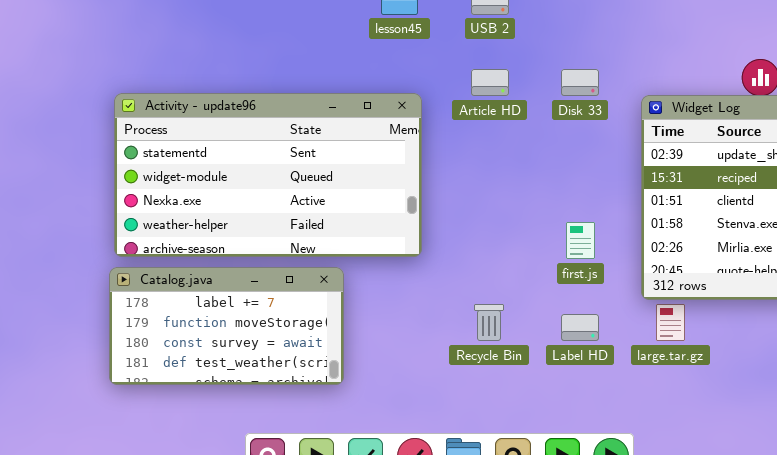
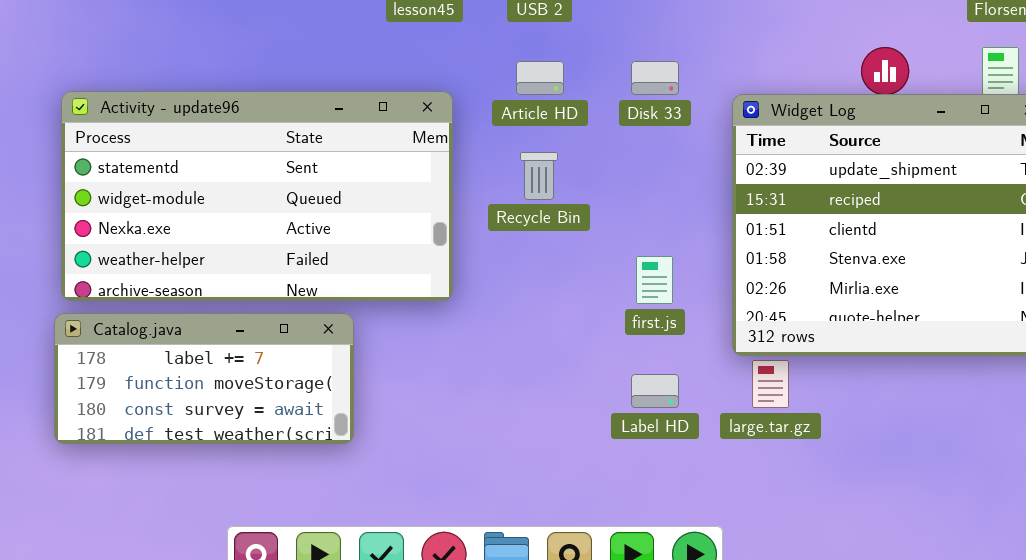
Catalog.java: [109,267,344,385] -> [54,313,354,444], resized
Recycle Bin: [474,304,504,341] -> [520,152,558,200], moved

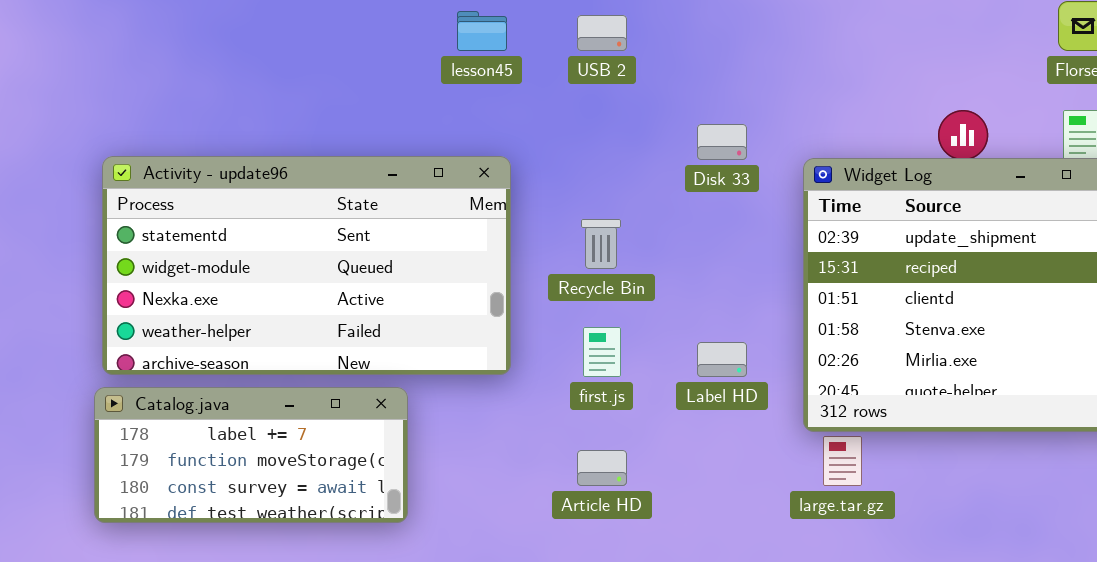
Article HD: [516,61,564,95] -> [577,450,627,486], moved
first.js: [636,256,673,304] -> [583,327,621,377], moved
Label HD: [631,374,679,408] -> [697,342,747,377], moved

